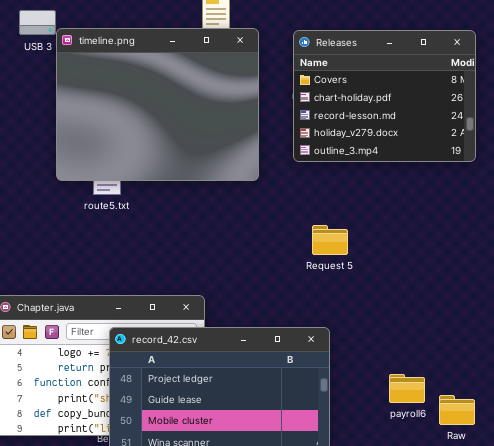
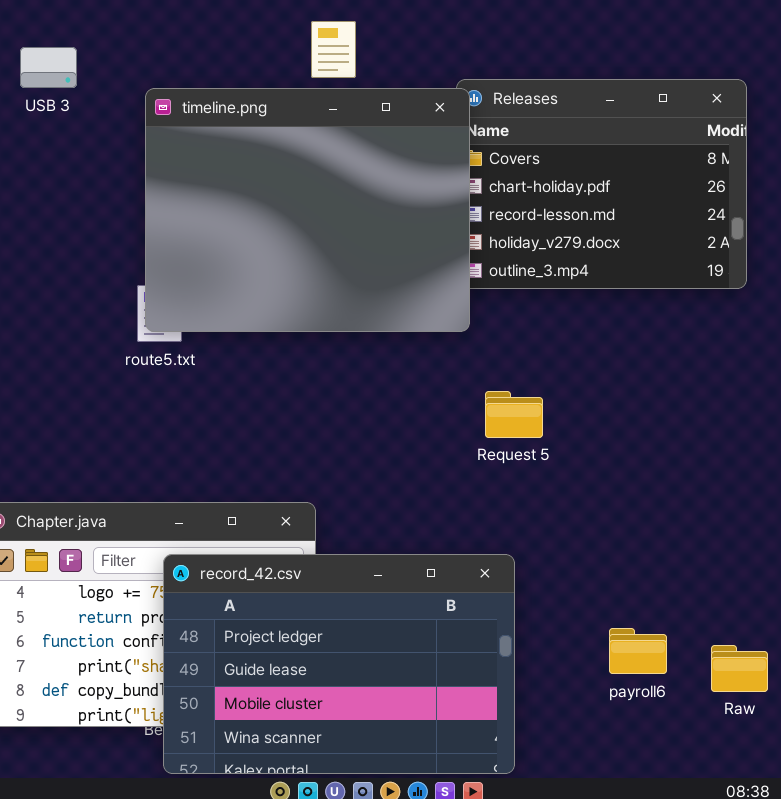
timeline.png: [56,28,259,181] -> [145,88,470,332], moved
Raw: [439,395,475,425] -> [711,645,768,692], moved

